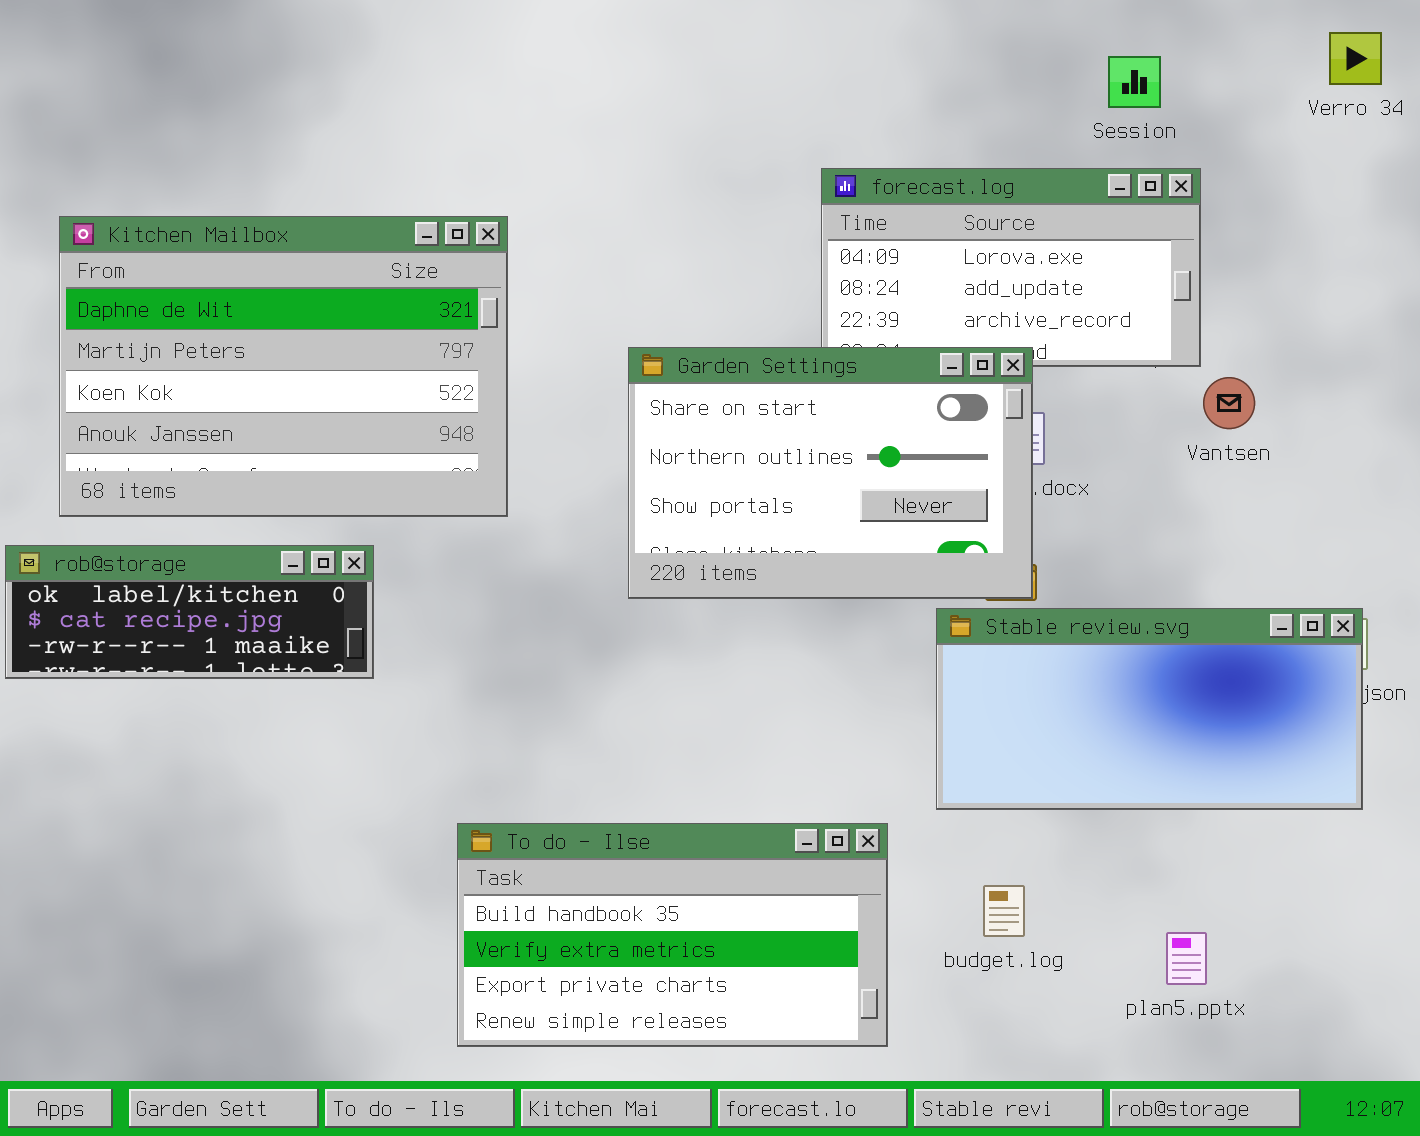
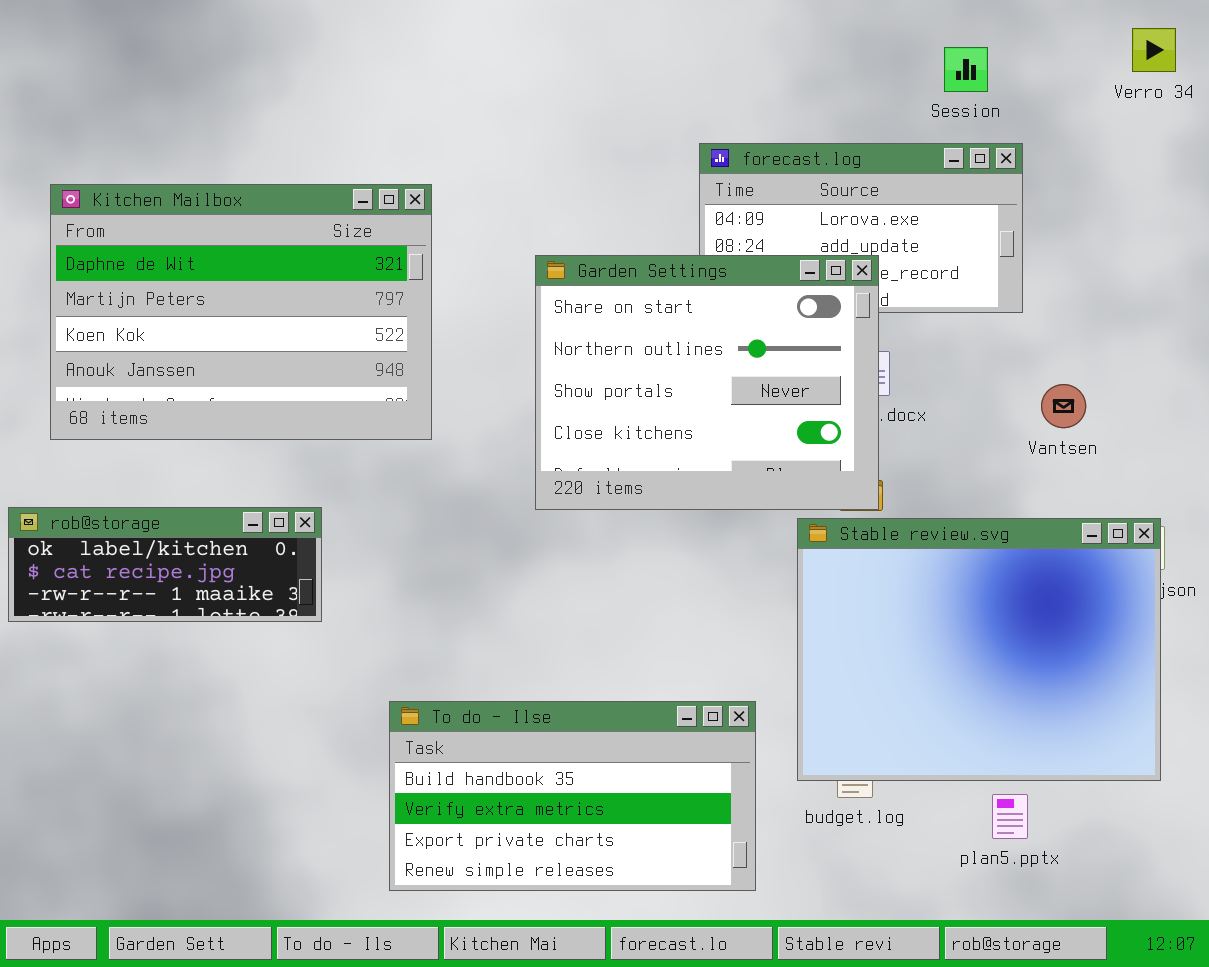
Garden Settings: [628,347,1033,599] -> [535,255,879,510], resized
Vantsen: [1203,377,1255,429] -> [1041,384,1086,428], moved
rob@storage: [5,545,374,679] -> [8,507,322,622], moved
Stable review.svg: [936,608,1363,810] -> [797,518,1161,781], resized

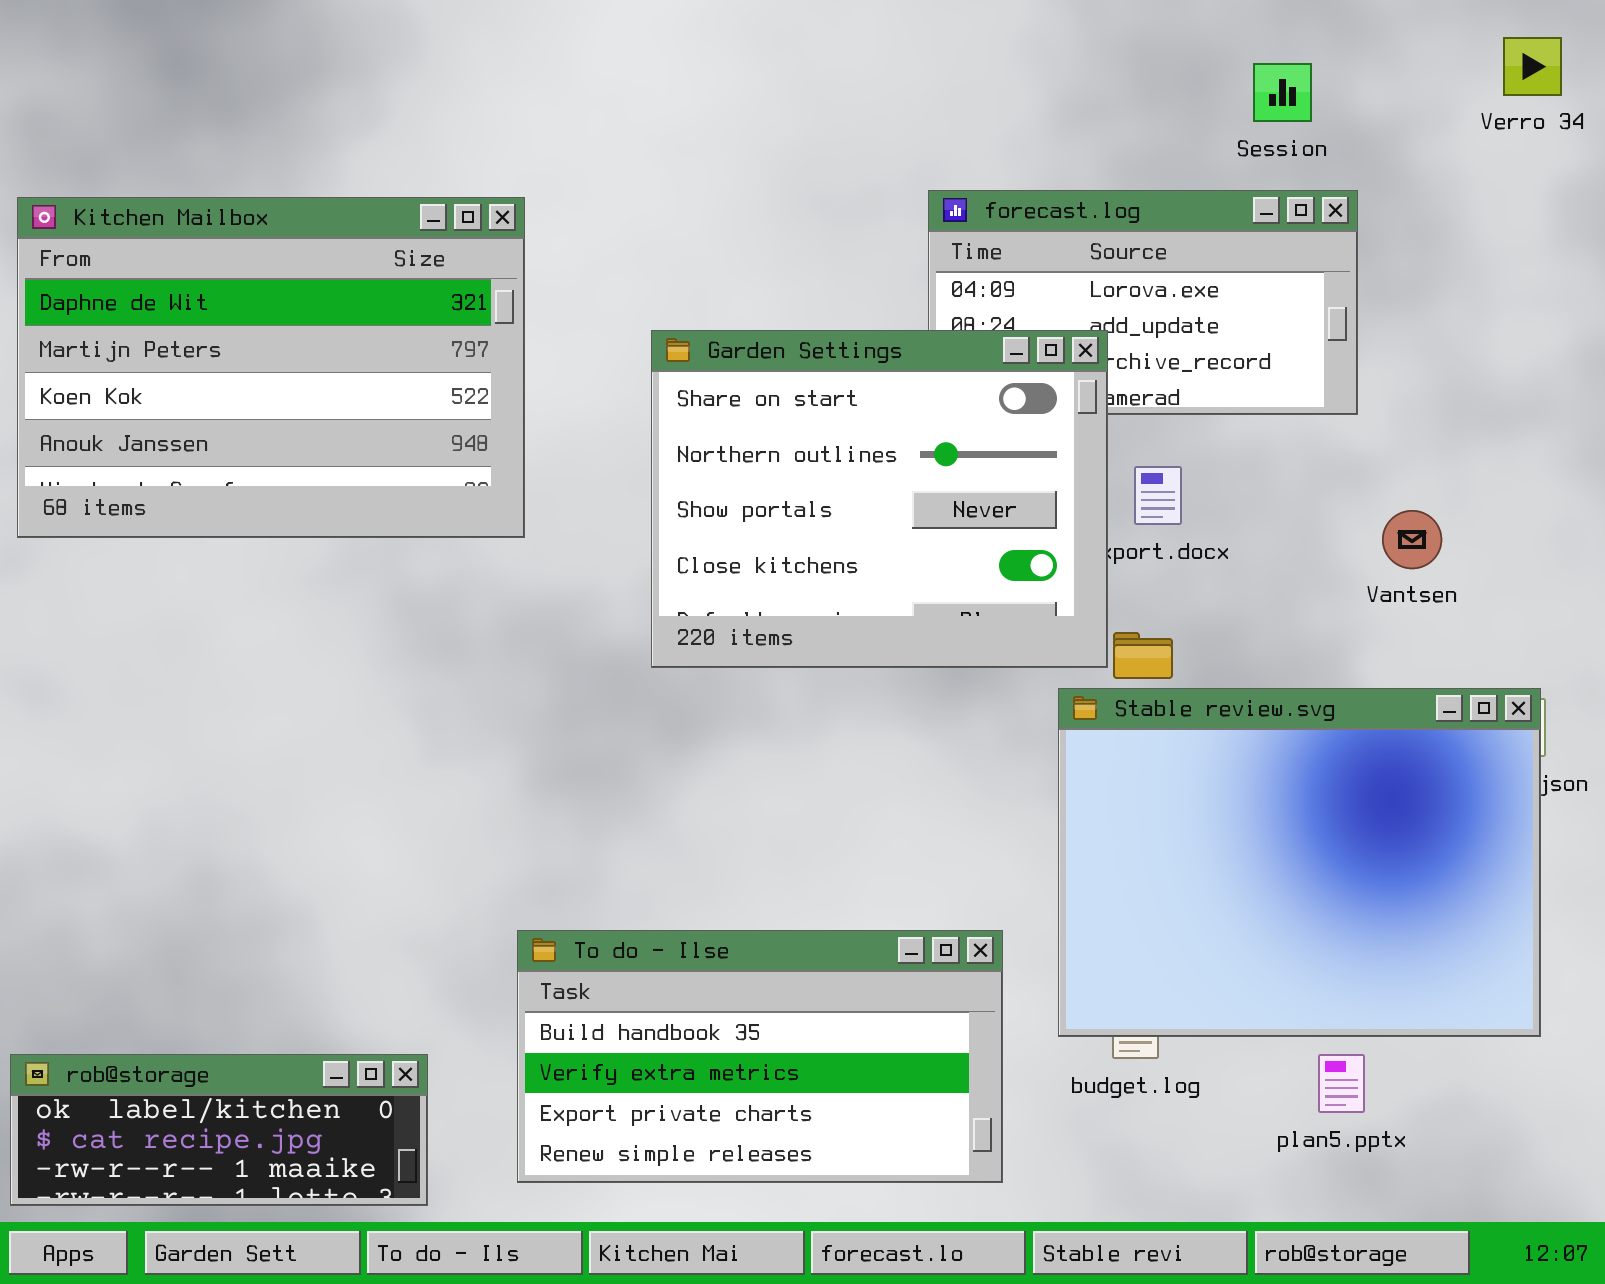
Kitchen Mailbox: [50,184,432,440] -> [17,197,525,538], moved
Garden Settings: [535,255,879,510] -> [651,330,1108,668], moved
rob@storage: [8,507,322,622] -> [10,1054,428,1206], moved

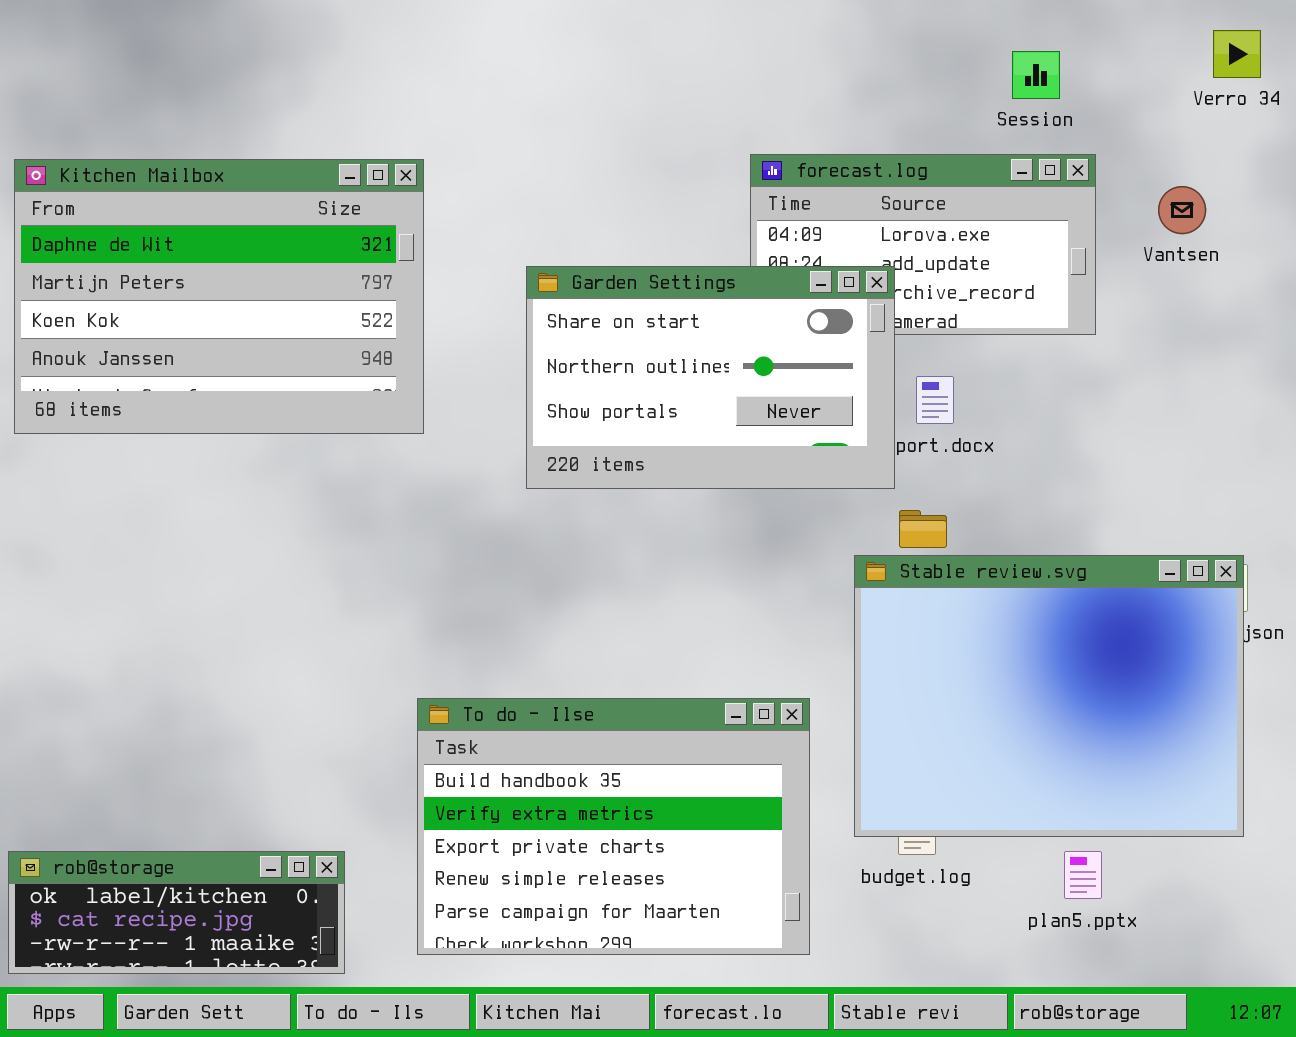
Garden Settings: [651,330,1108,668] -> [526,266,895,489], resized
Vantsen: [1382,510,1442,569] -> [1158,186,1206,234], moved
To do - Ilse: [517,930,1003,1183] -> [417,698,810,955], resized

